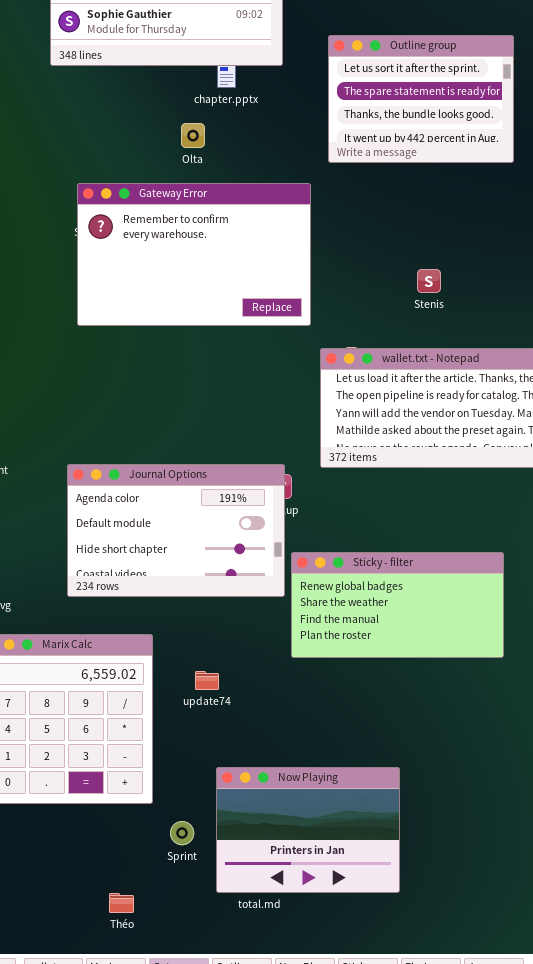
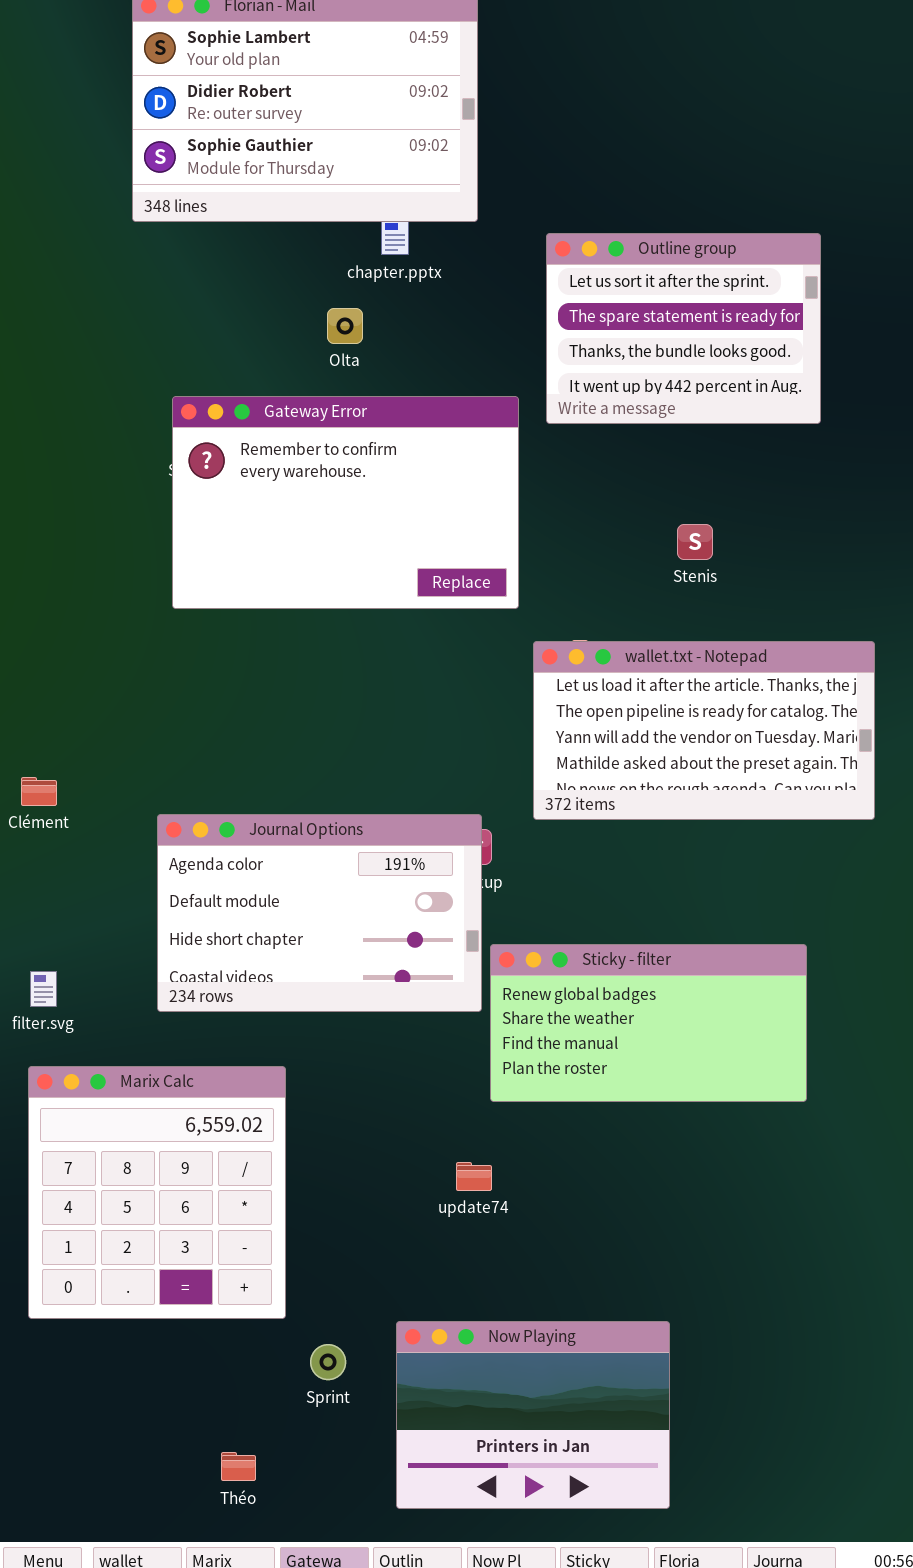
Outline group: [328,35,514,163] -> [546,233,821,424], moved
update74: [195,671,219,690] -> [456,1162,492,1191], moved
Now Playing: [216,767,400,893] -> [396,1321,670,1509], moved

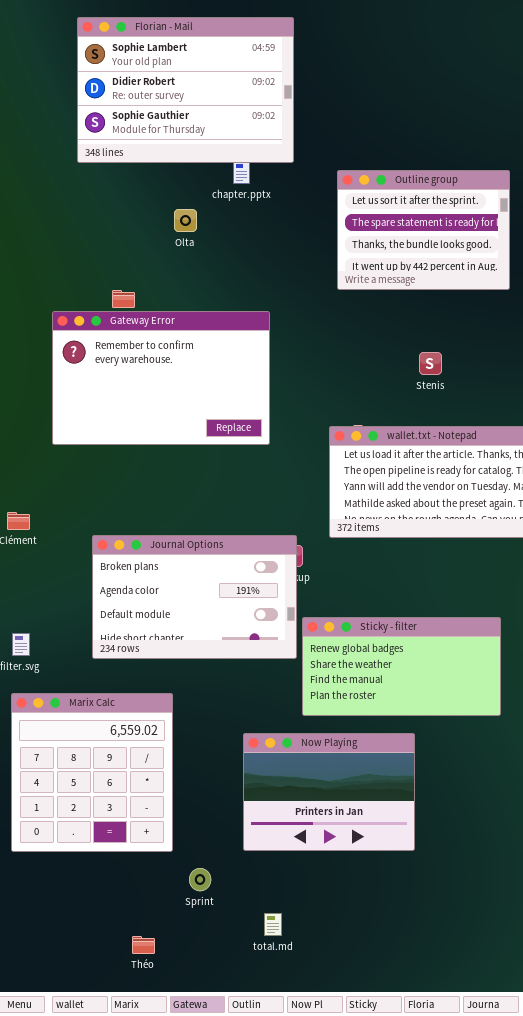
Olta: [327,308,363,344] -> [174,209,197,232], moved
Gateway Error: [172,396,519,609] -> [52,311,270,445], moved
Journal Options: [157,814,482,1012] -> [92,535,297,659], scrolled up 1 row
Now Playing: [396,1321,670,1509] -> [243,733,415,851], moved

